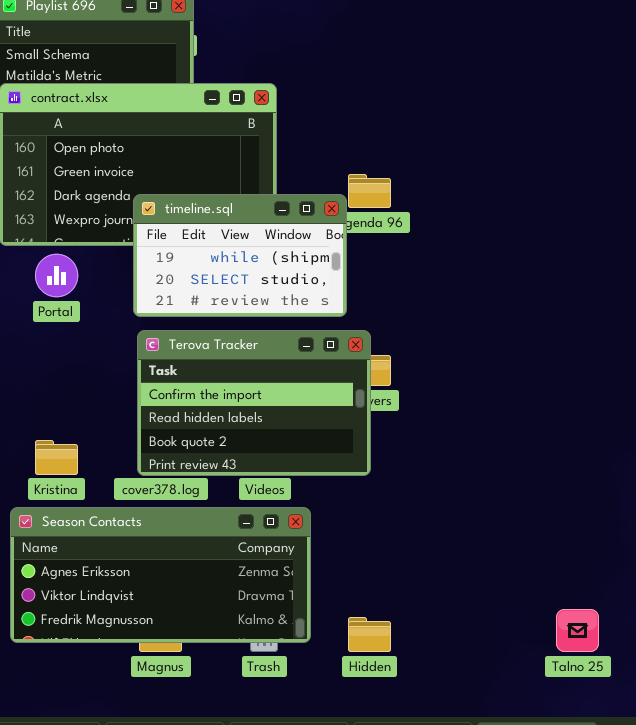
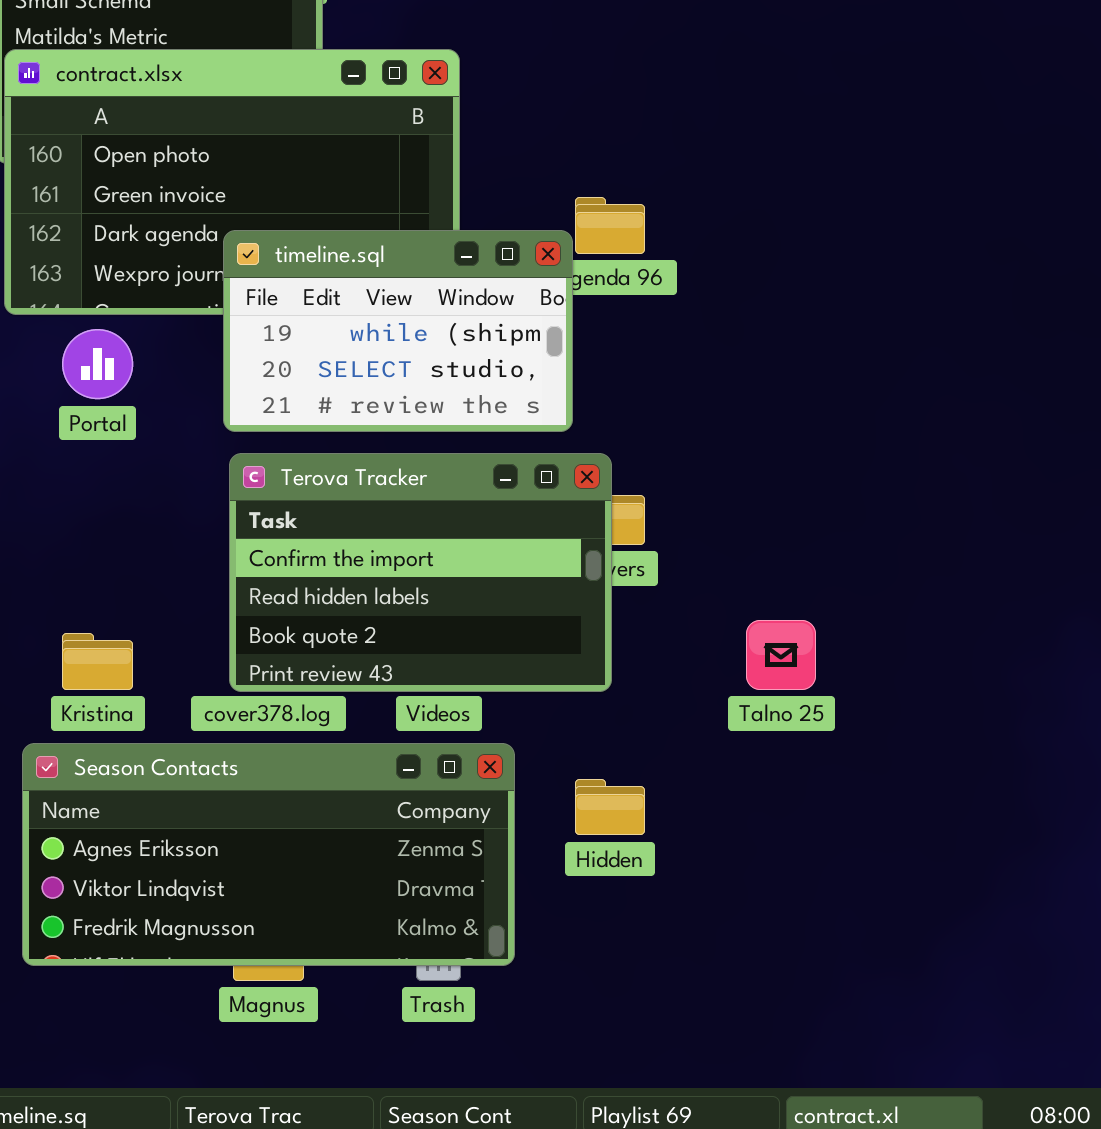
Talno 25: [556,609,599,652] -> [746,620,816,690], moved
Hidden: [348,617,391,652] -> [575,779,645,835], moved

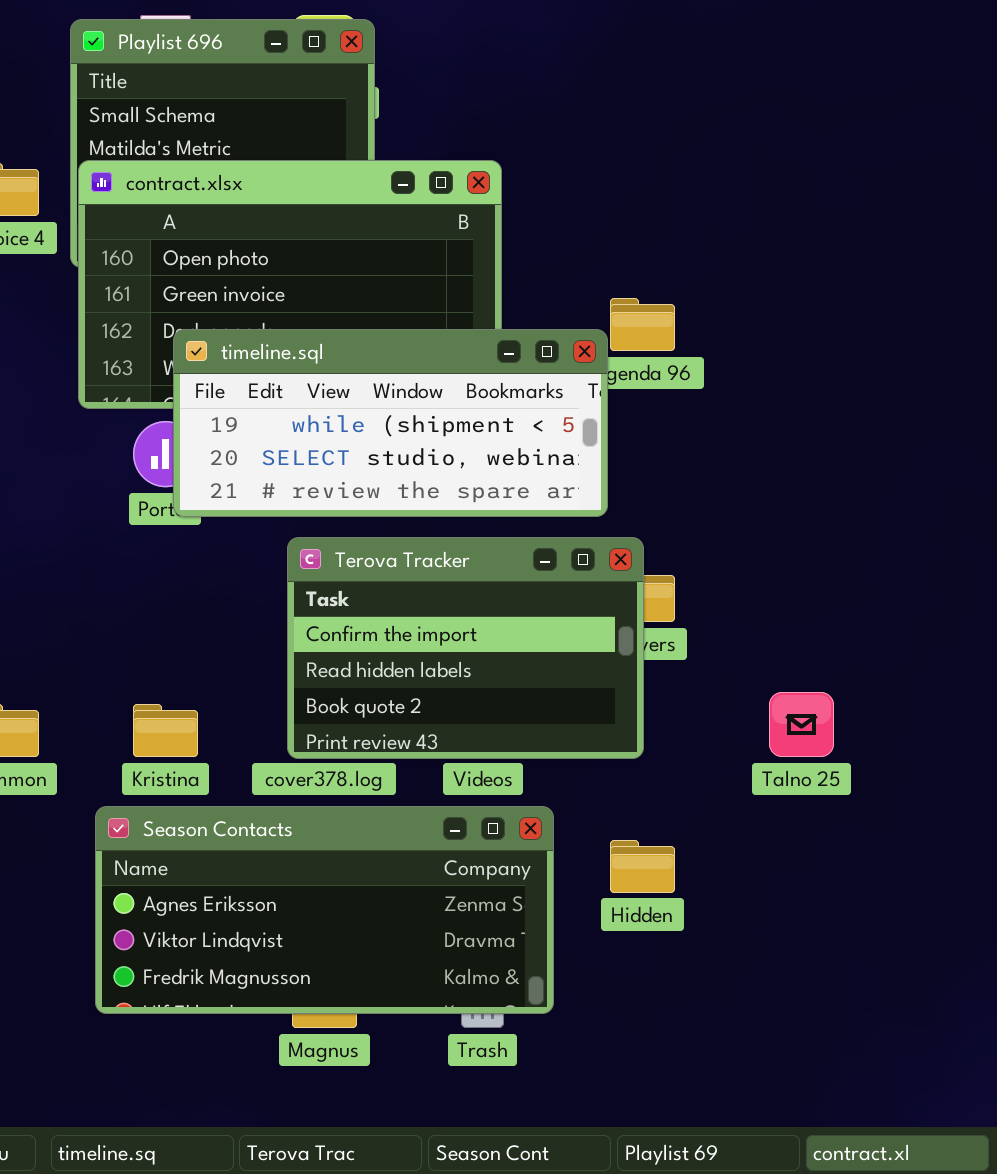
timeline.sql: [223,230,573,432] -> [173,329,608,517], resized

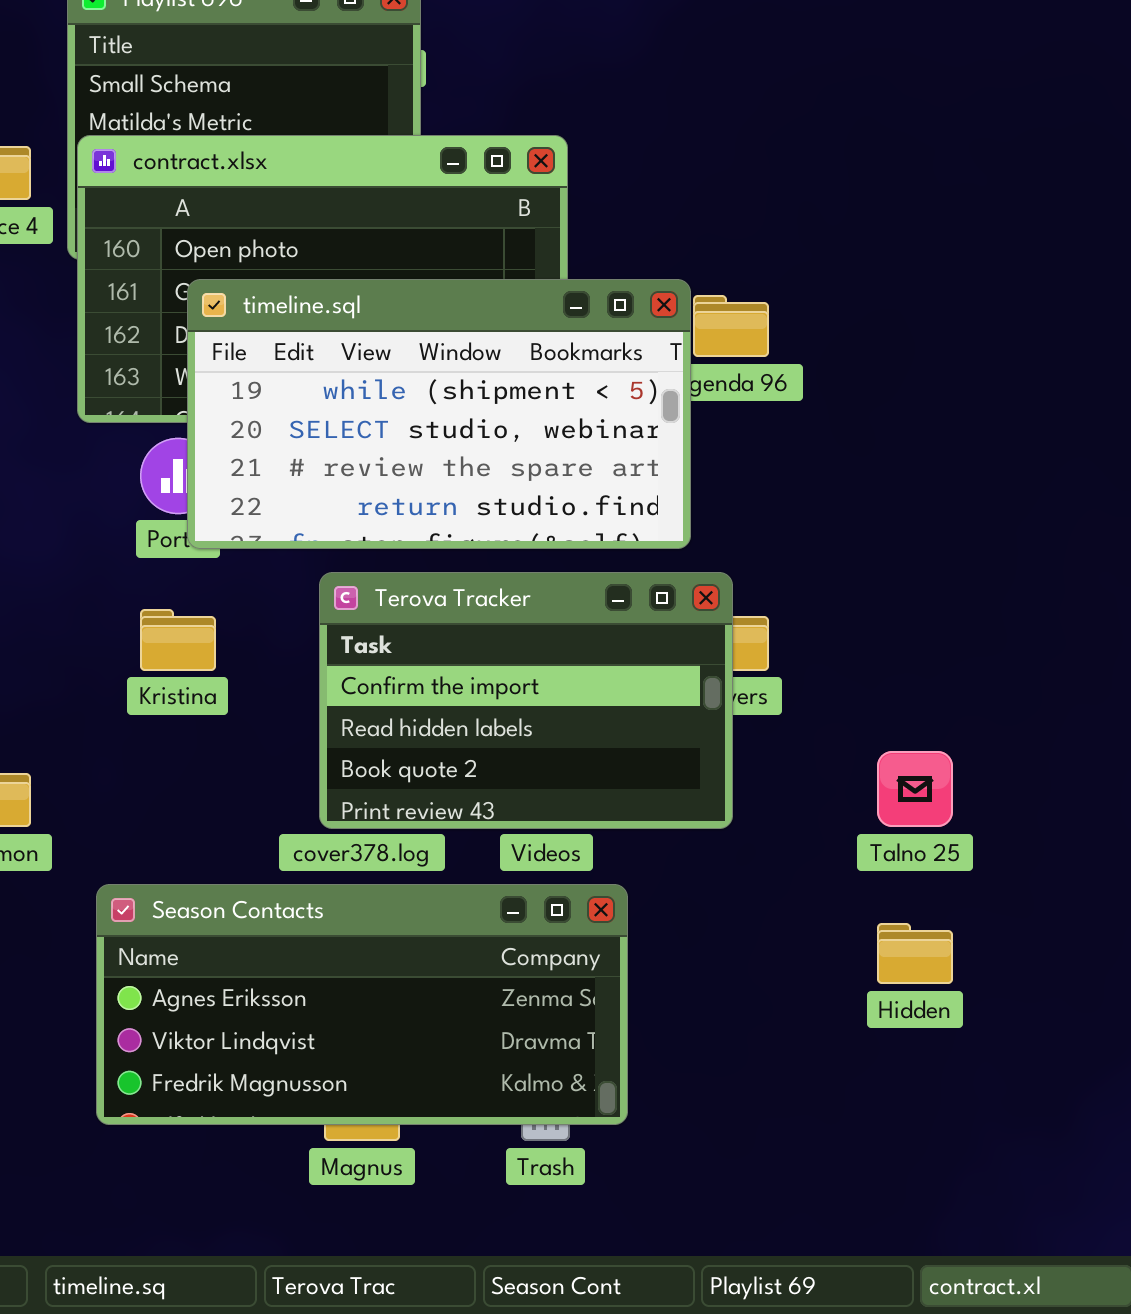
timeline.sql: [173,329,608,517] -> [187,279,691,549], resized
Kristina: [133,704,198,757] -> [140,609,216,671], moved
Hidden: [610,840,675,893] -> [877,923,953,984], moved

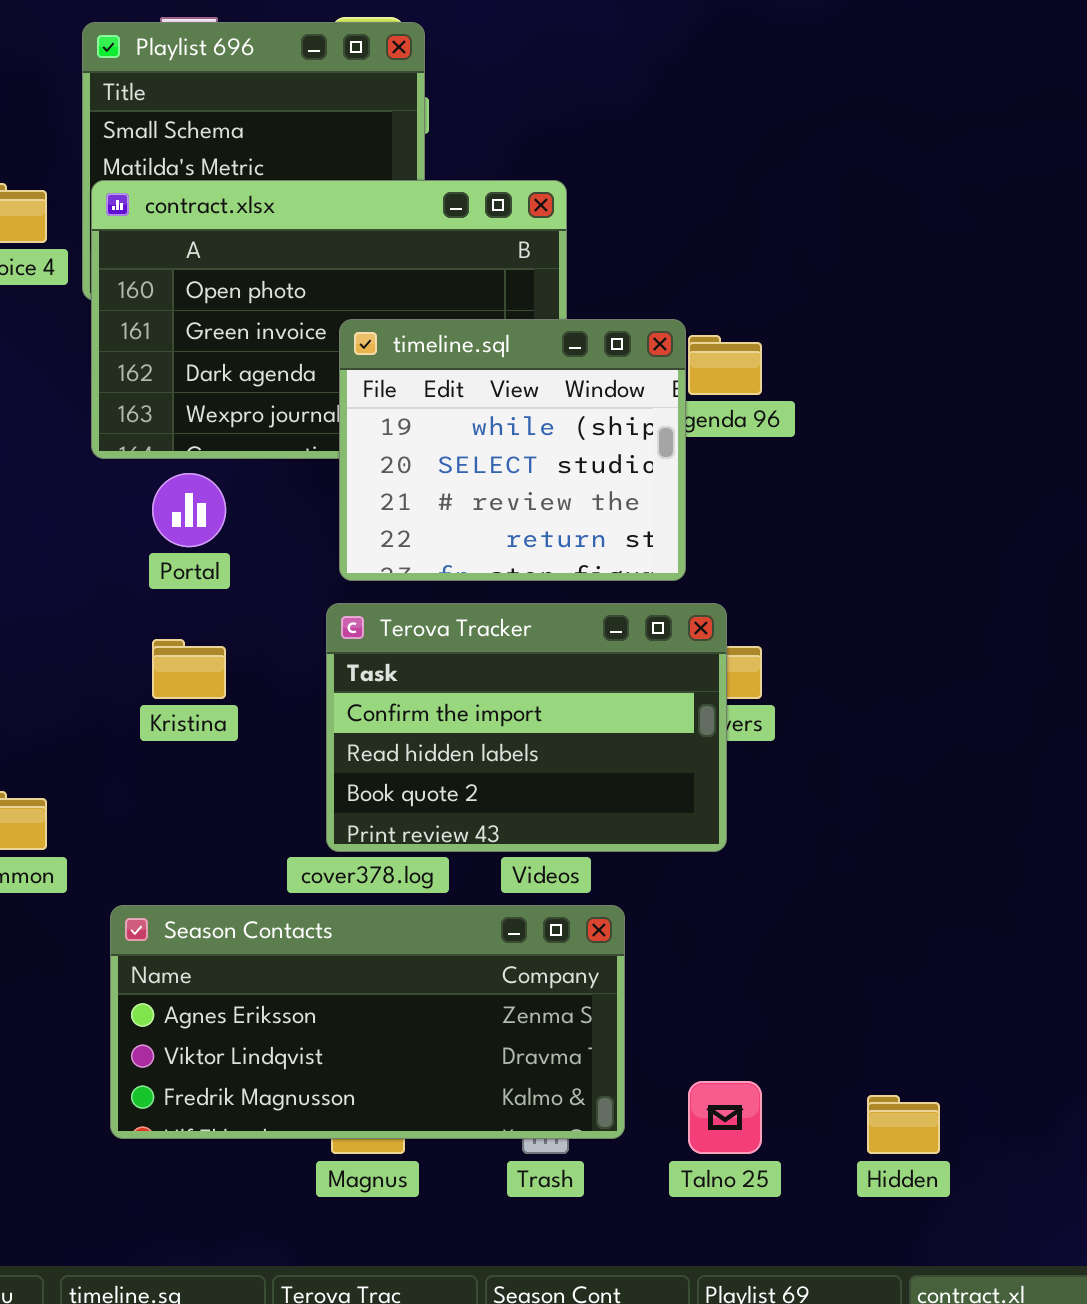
timeline.sql: [187,279,691,549] -> [339,319,686,581], resized
Talno 25: [877,751,953,827] -> [688,1081,762,1154], moved
Hidden: [877,923,953,984] -> [867,1095,940,1154], moved

